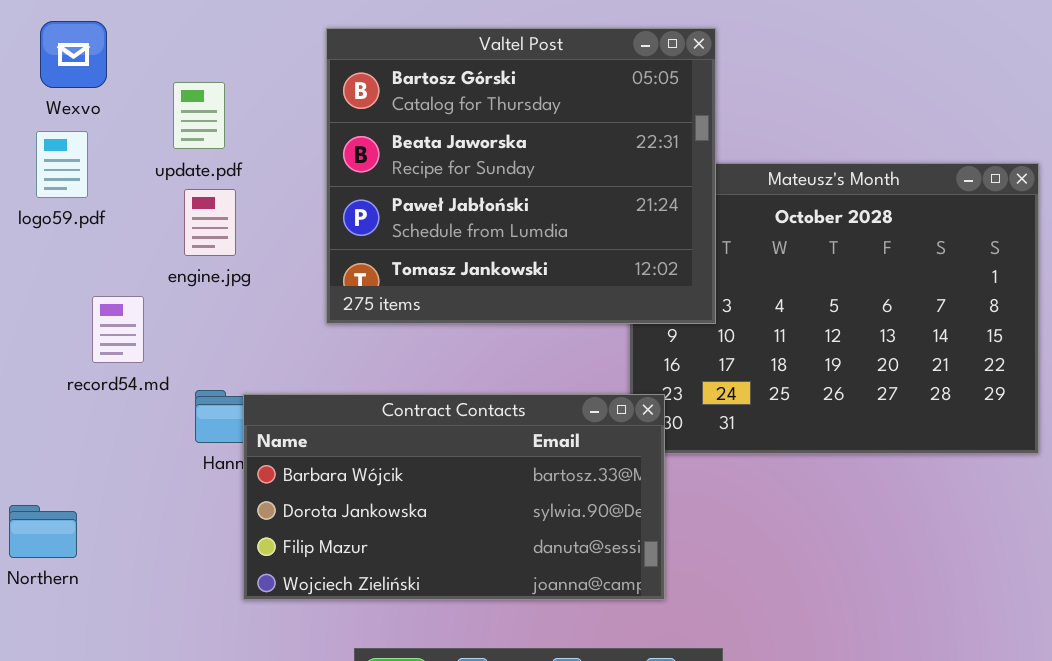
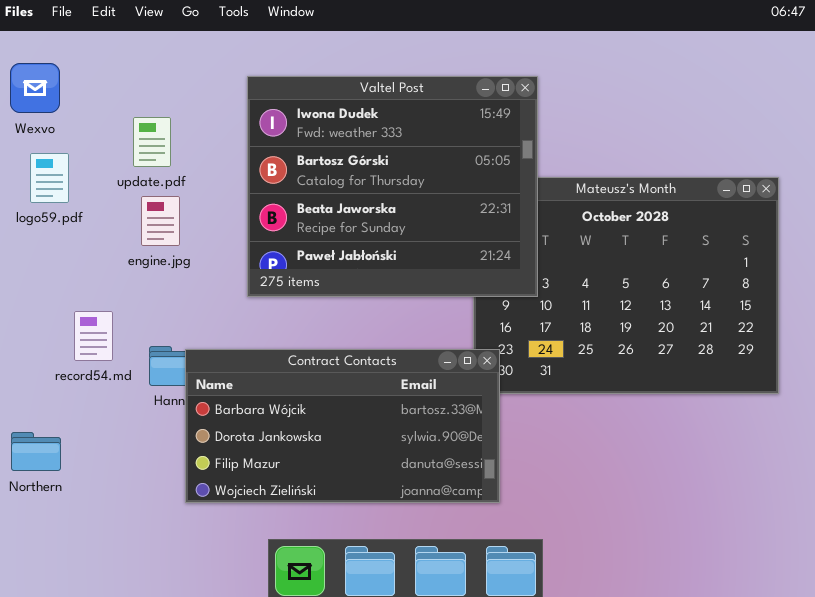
Wexvo: [40,21,107,88] -> [10,63,60,113], moved
Valtel Post: [326,28,716,324] -> [247,76,538,297], scrolled up 1 row
record54.md: [92,296,144,363] -> [74,311,113,361], moved

